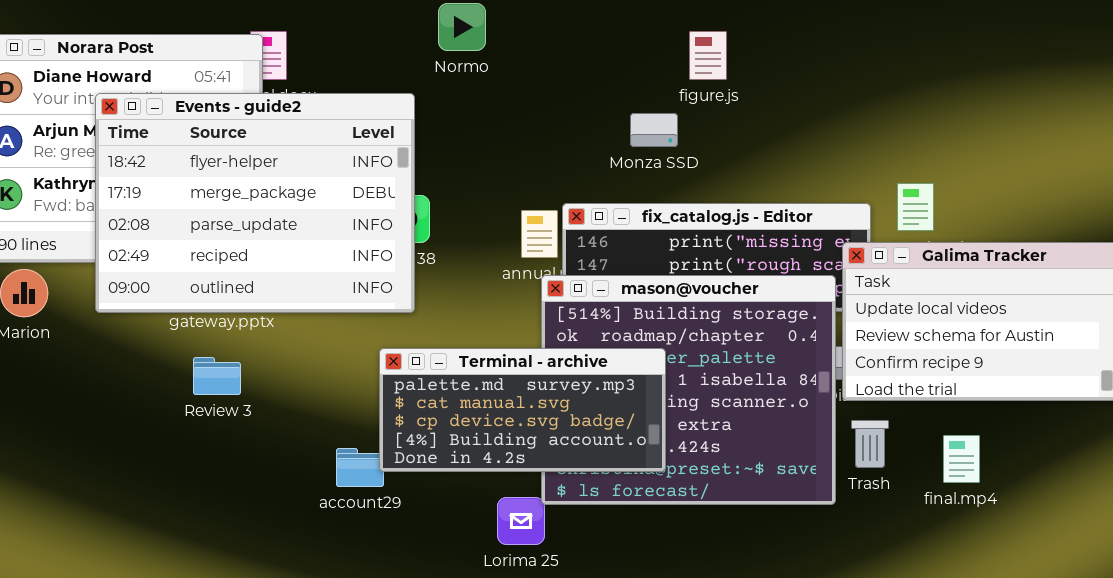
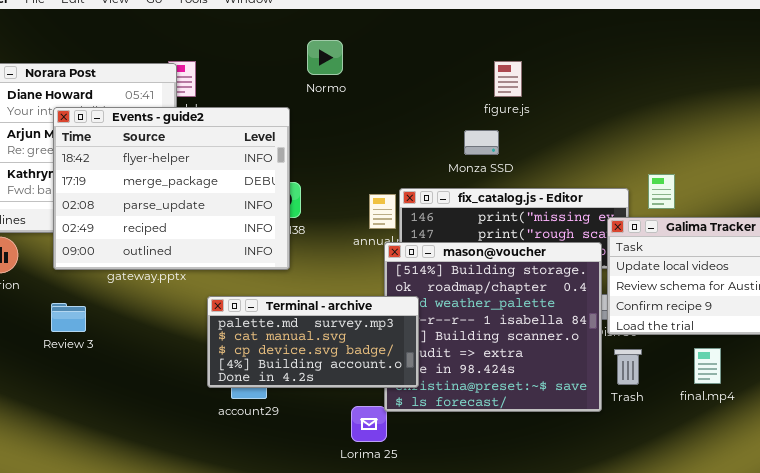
Monza SSD: [630,113,678,147] -> [464,130,499,155], moved
Terminal - archive: [379,348,666,472] -> [207,296,419,388], moved
Review 3: [193,357,241,395] -> [51,303,86,332], moved
final.mp4: [943,435,980,483] -> [694,348,721,384], moved

